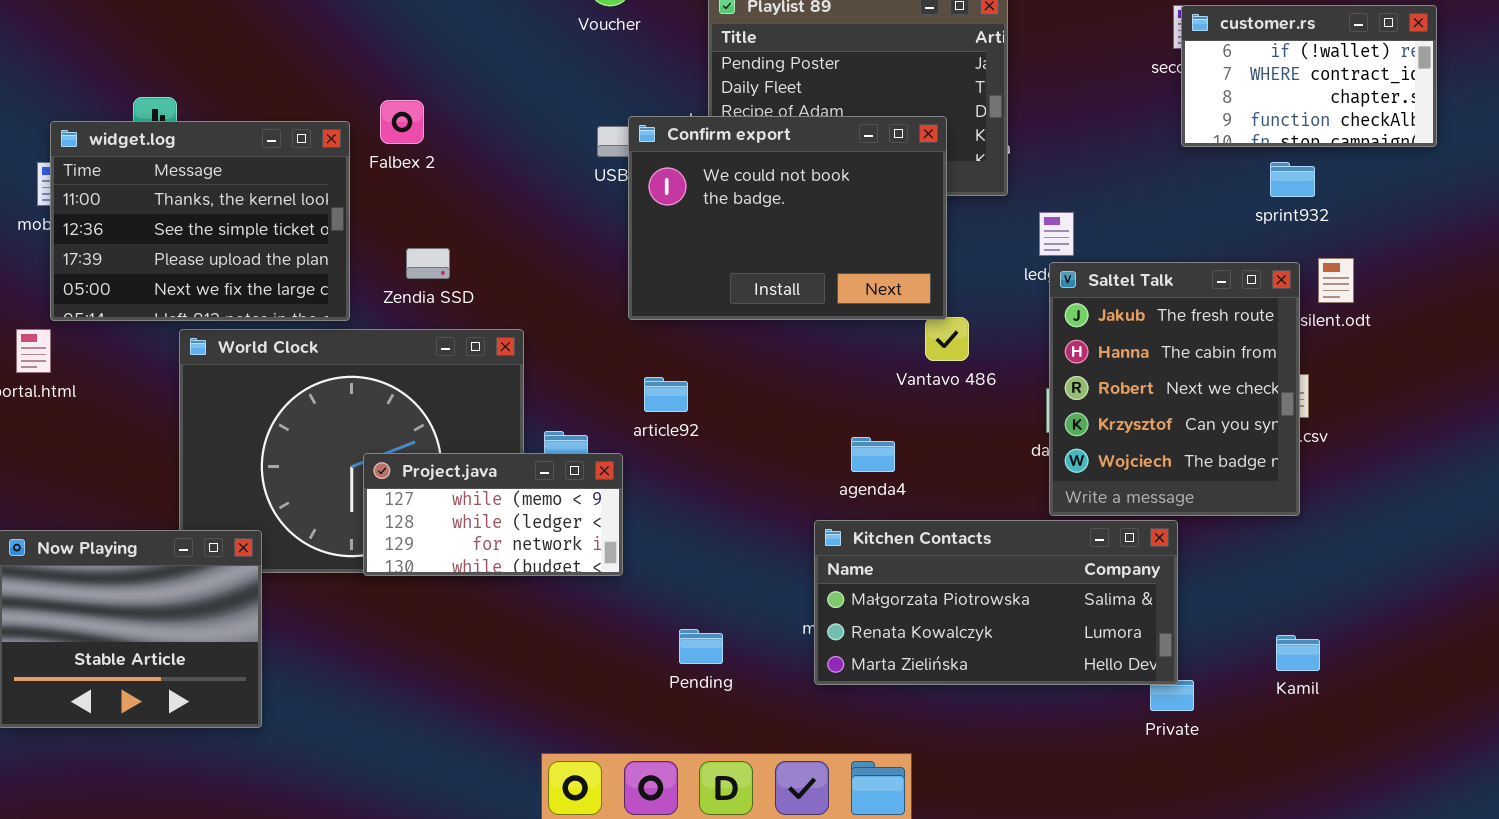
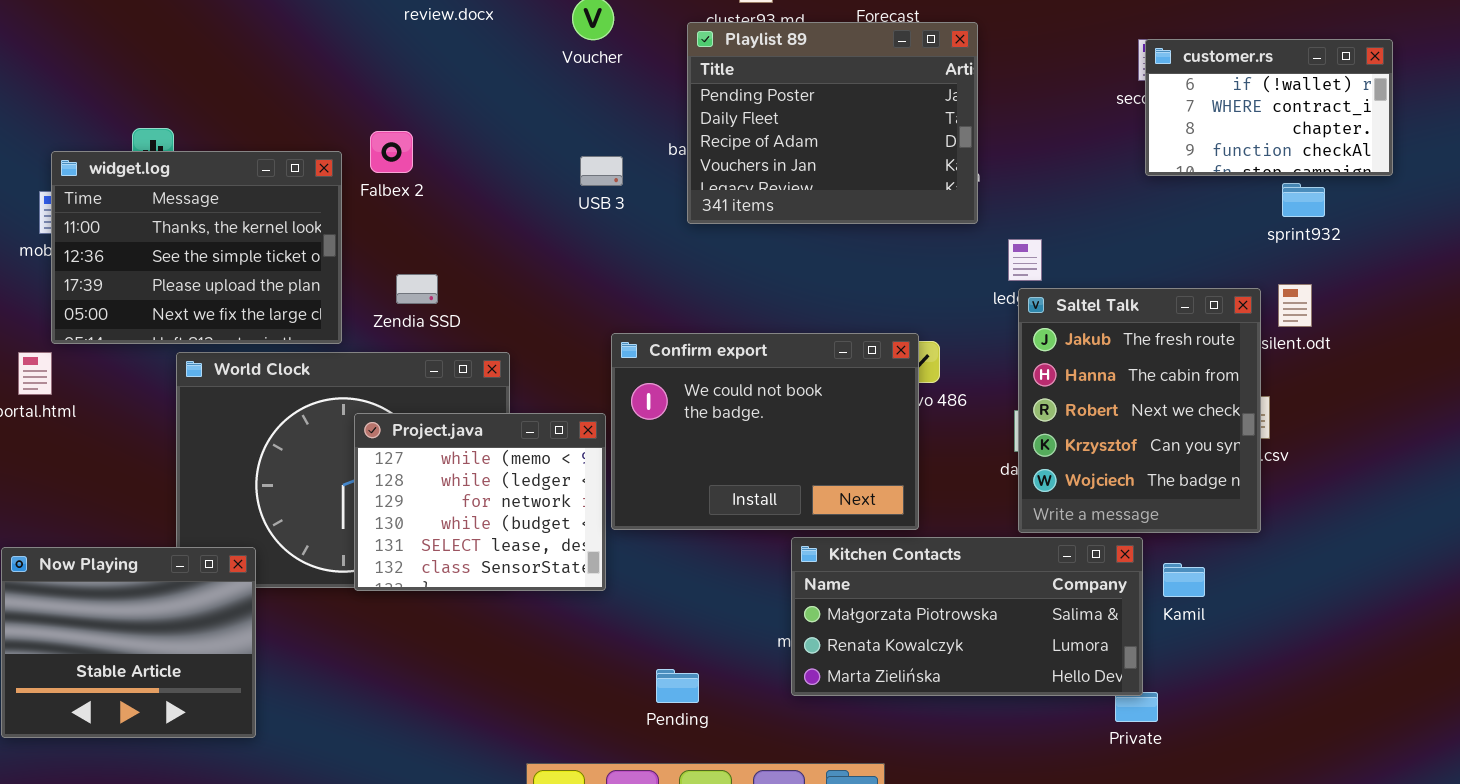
Confirm export: [628,116,947,320] -> [611,333,919,530], moved
sprint932: [1270,162,1315,197] -> [1282,183,1325,217], moved
Project.java: [363,453,623,576] -> [354,413,606,591], resized
Pending: [679,629,723,664] -> [656,669,699,703], moved
Kamil: [1276,635,1320,671] -> [1163,563,1205,597], moved

